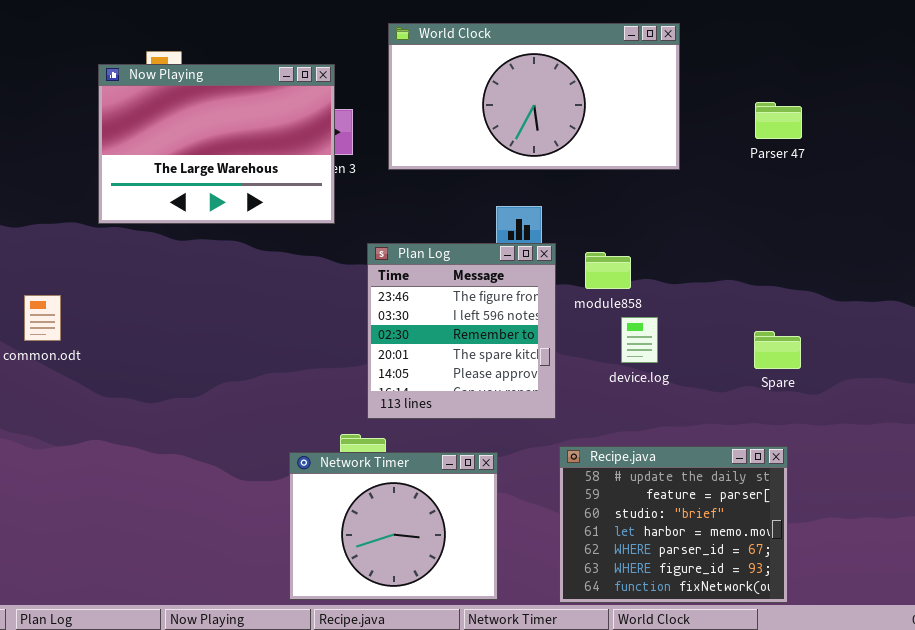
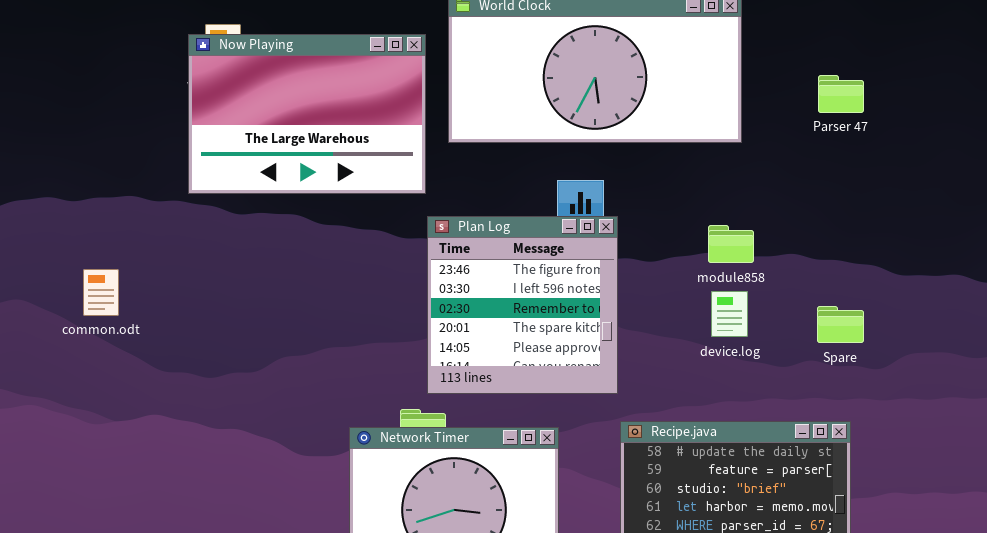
Now Playing: [98,64,335,224] -> [188,34,426,194], moved
module858: [585,252,631,289] -> [708,225,754,263], moved
device.log: [621,317,658,363] -> [711,291,748,337], moved

